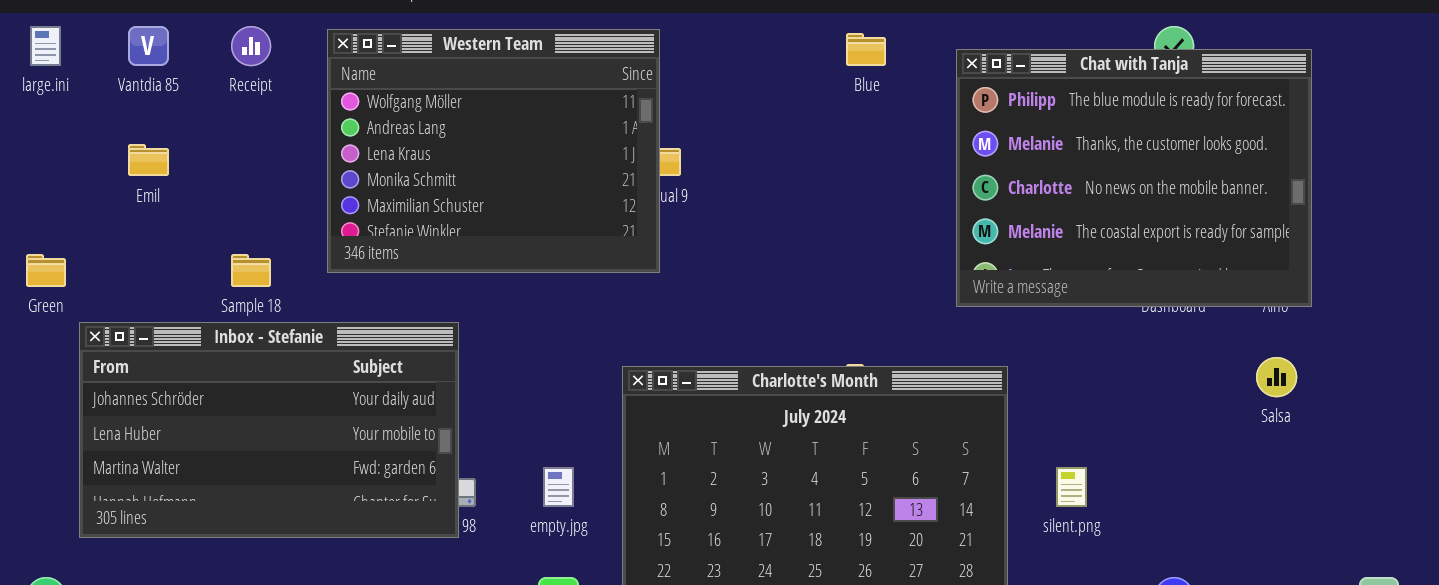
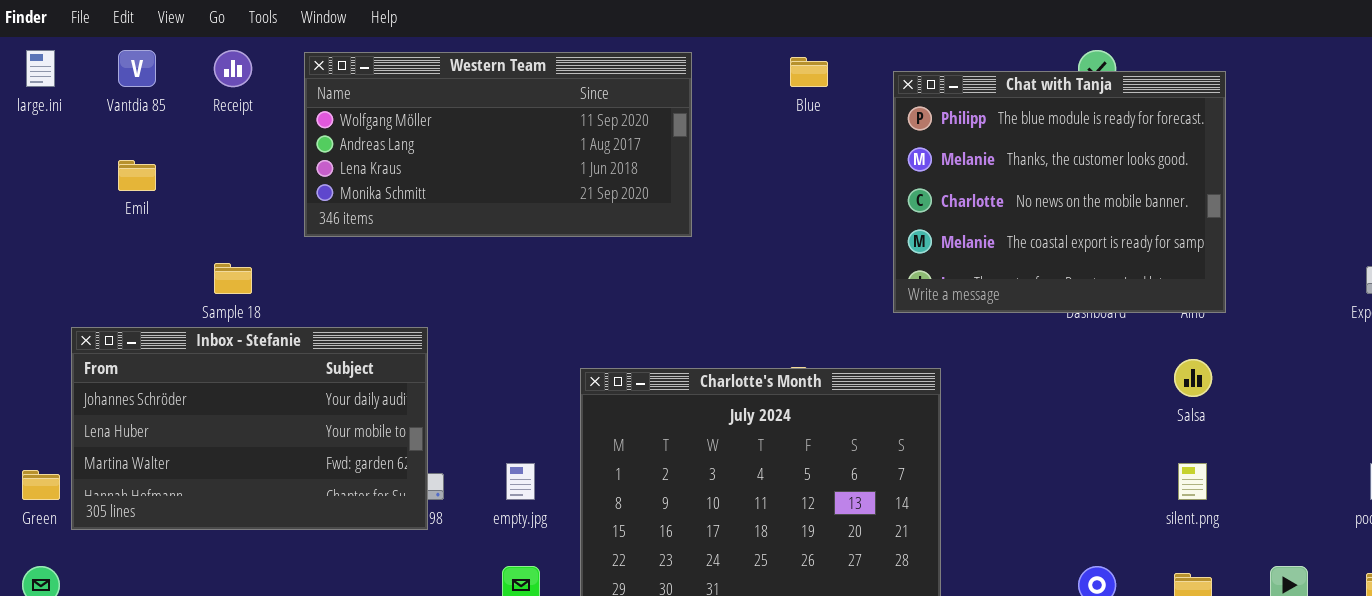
Western Team: [327,29,660,273] -> [304,52,692,237], resized
Green: [26,254,66,287] -> [22,470,60,500], moved
silent.png: [1056,467,1087,507] -> [1178,463,1207,500], moved

